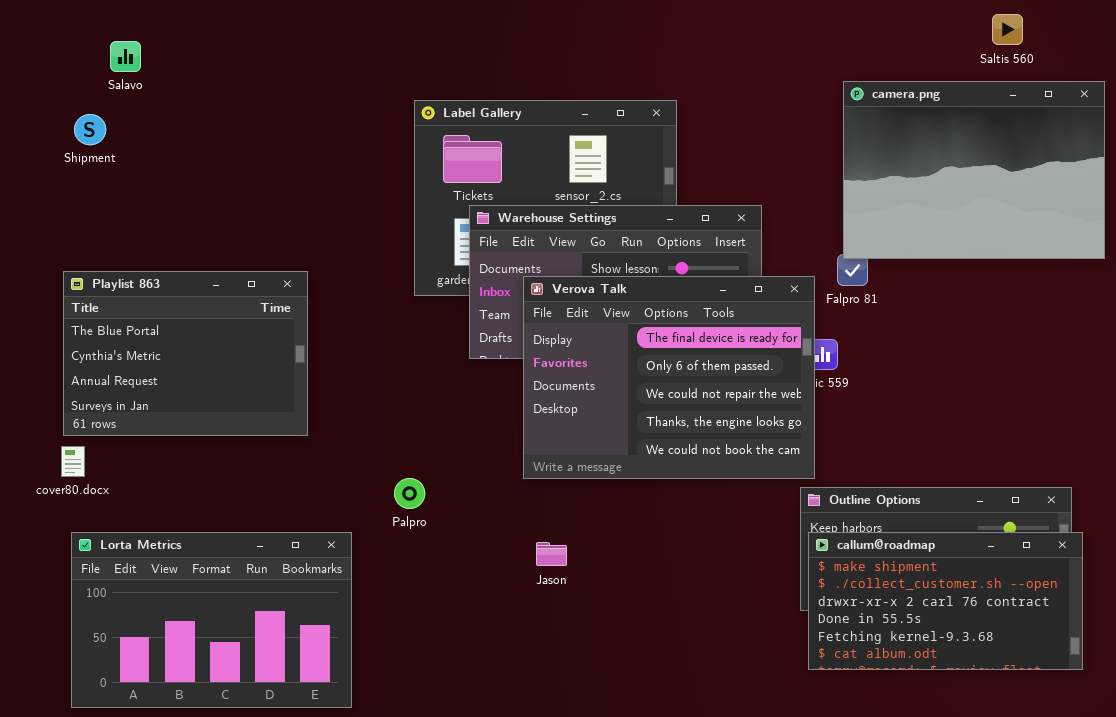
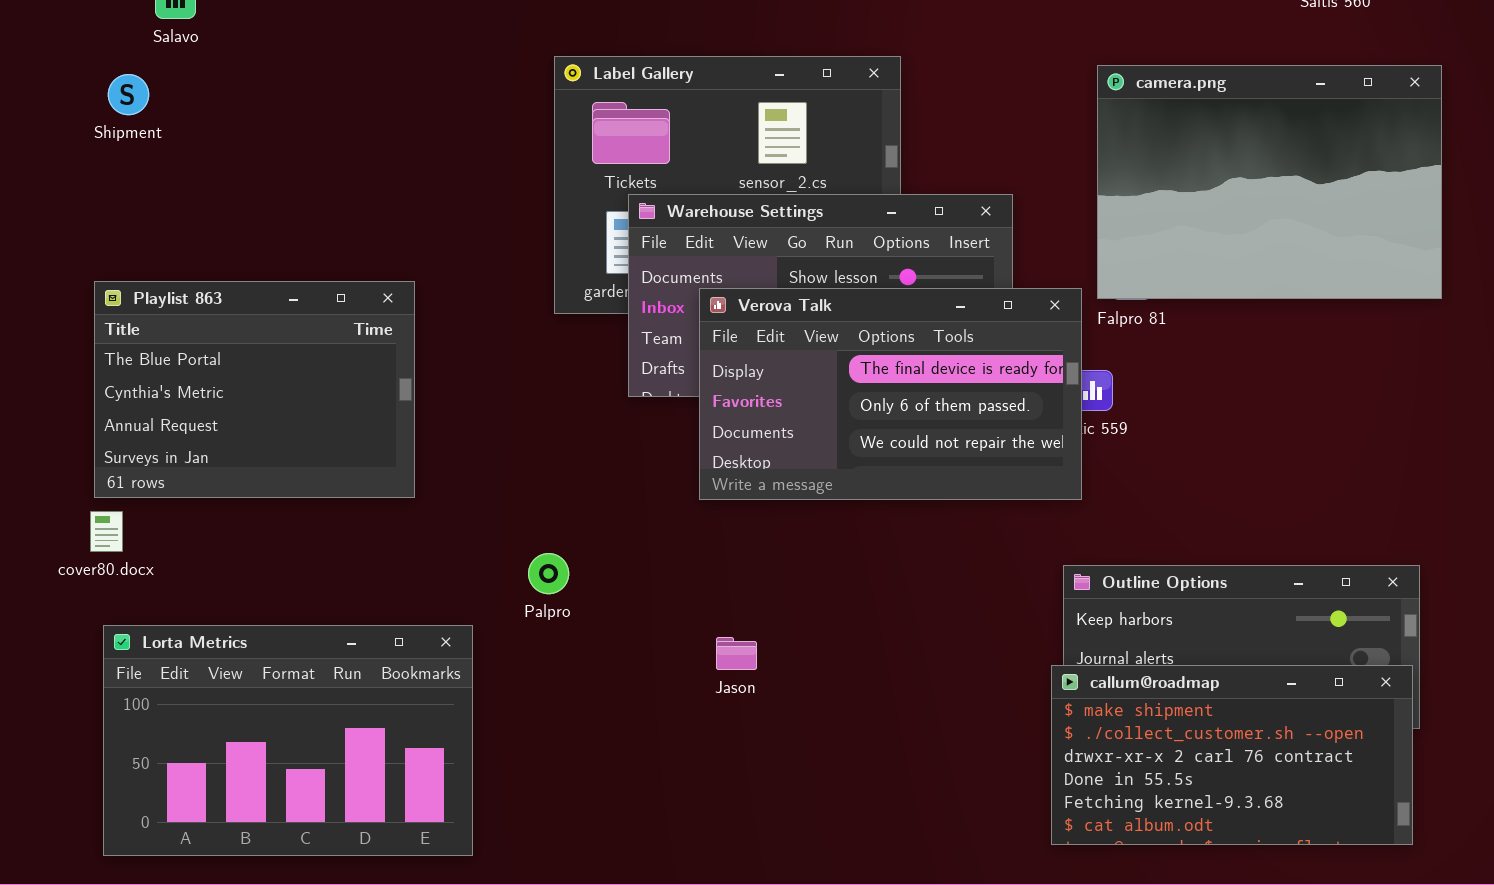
camera.png: [843,81,1105,259] -> [1097,65,1442,299], moved
Verova Talk: [523,276,815,479] -> [699,288,1082,500], resized
callum@roadmap: [808,532,1083,670] -> [1051,665,1413,845], moved

